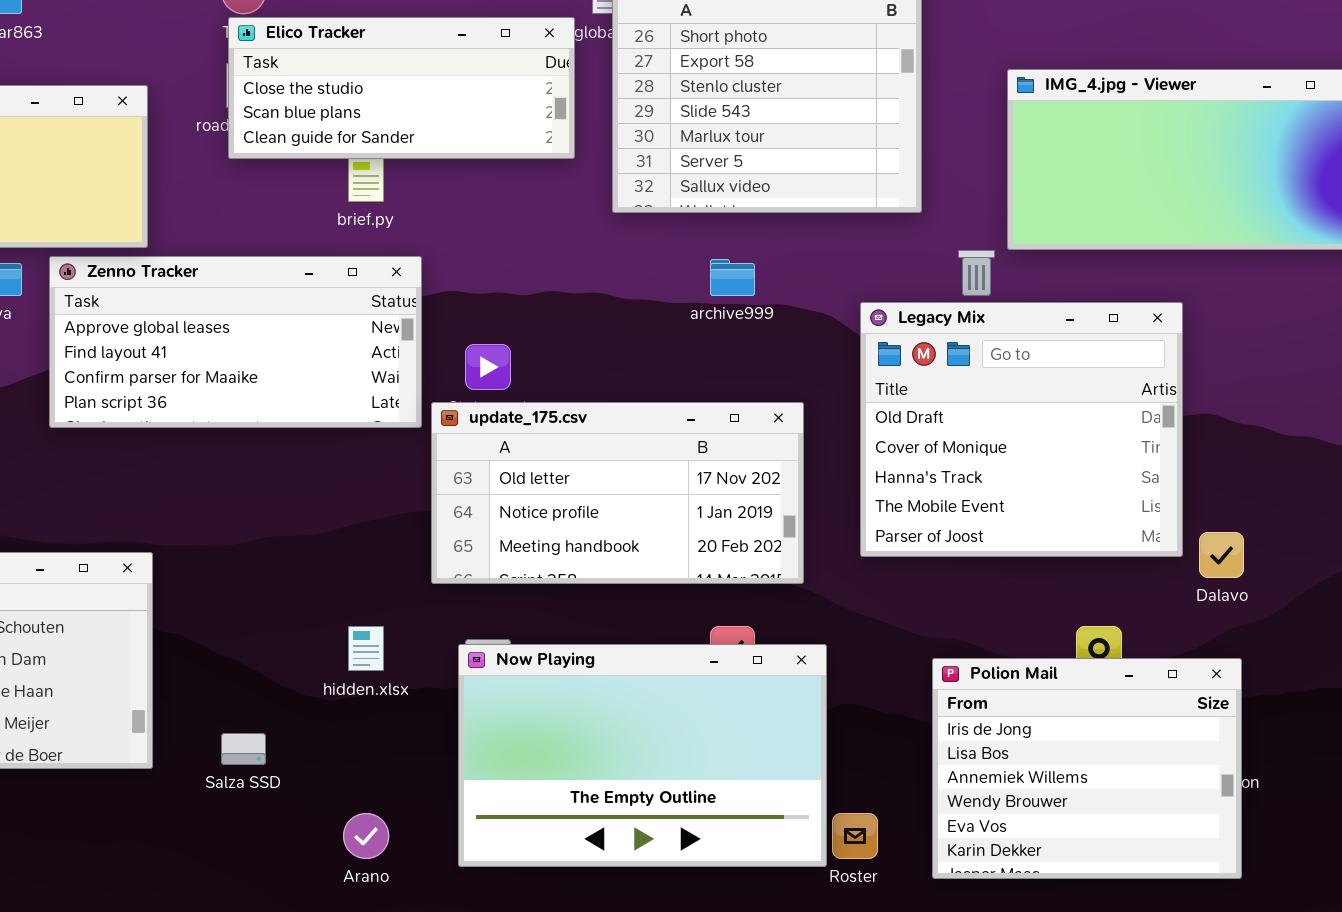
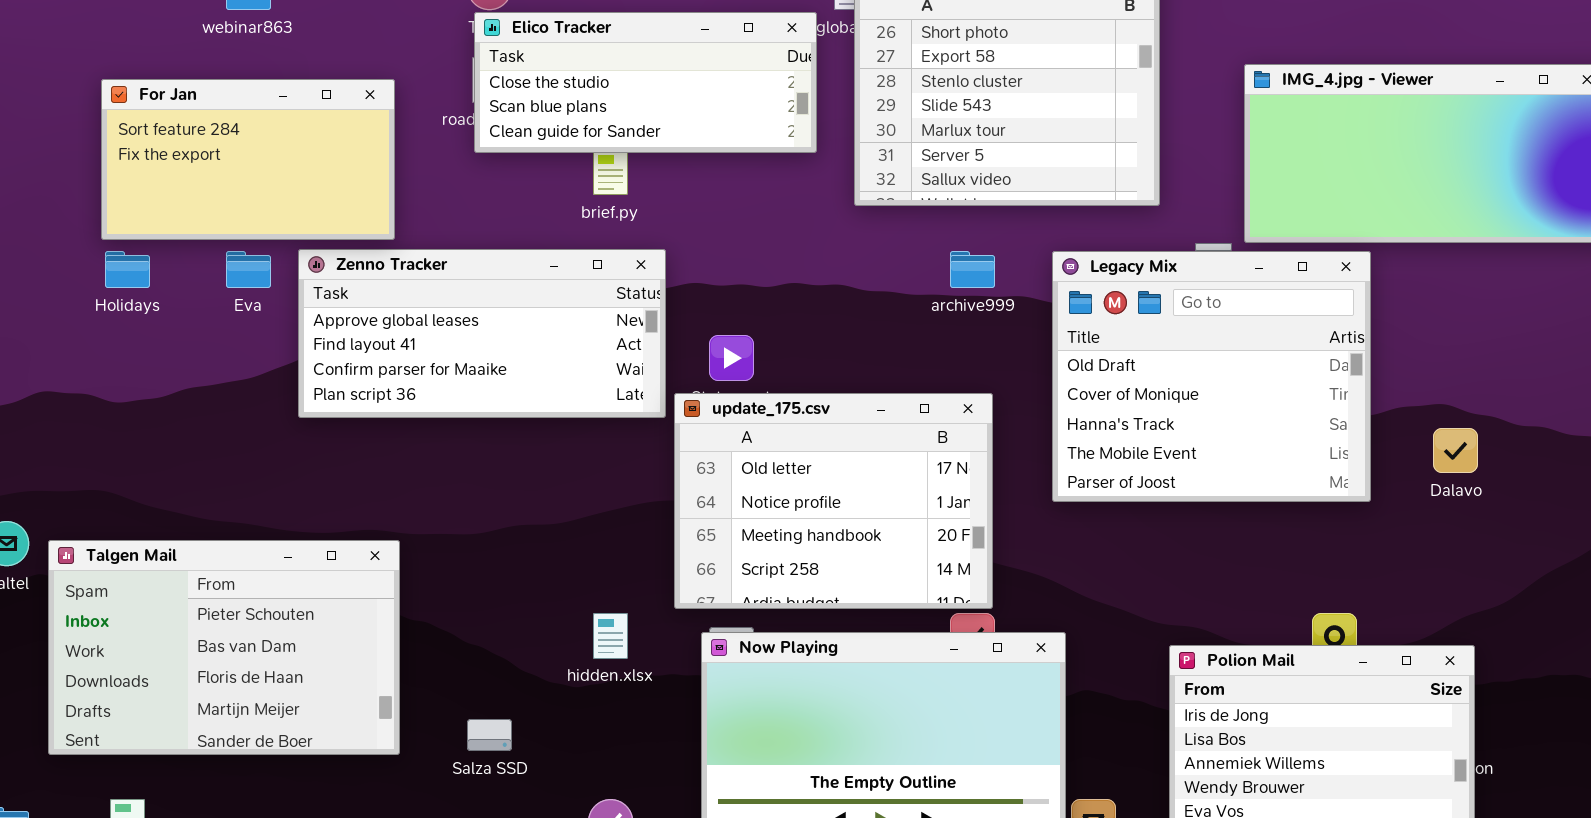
Legacy Mix: [860,302,1183,557] -> [1052,251,1371,502], moved
update_175.csv: [431,402,804,584] -> [674,393,993,609], resized
Dalavo: [1199,532,1244,578] -> [1433,428,1478,473], moved

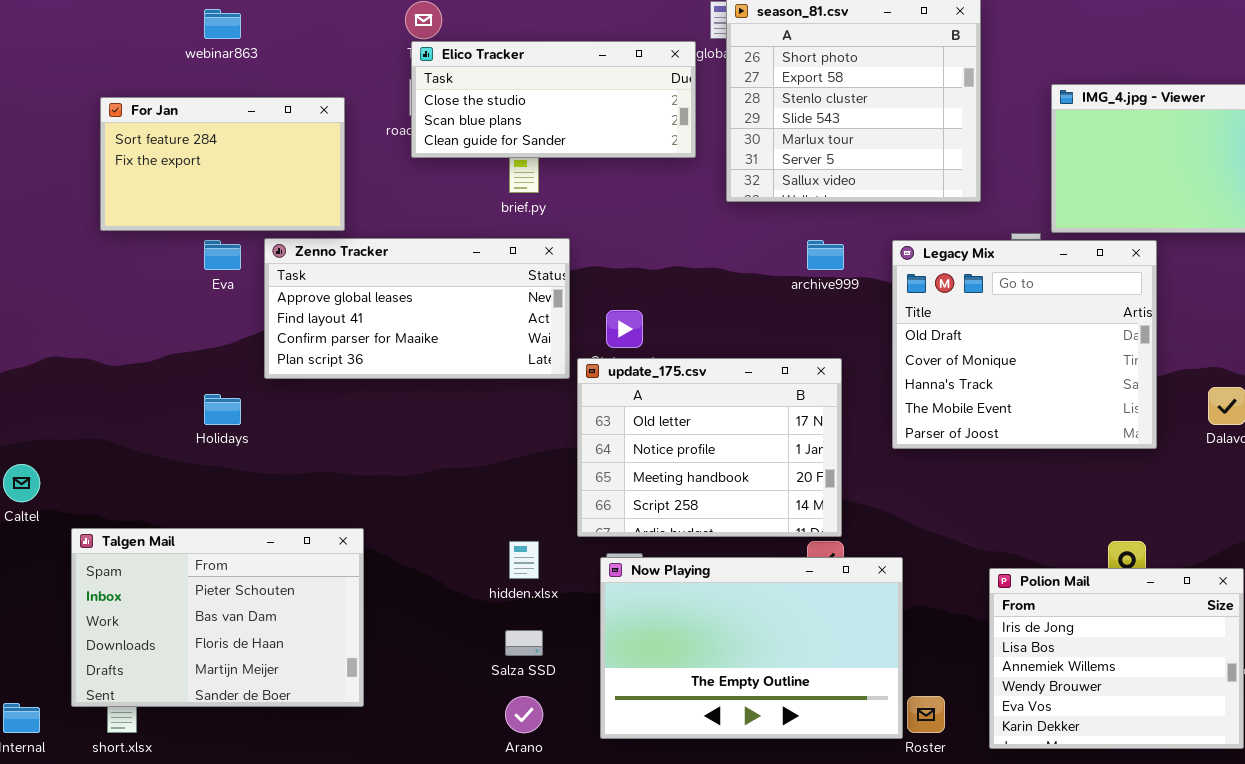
Holidays: [105,251,150,288] -> [204,394,241,425], moved
Talgen Mail: [48,540,400,755] -> [71,528,364,707], moved
Salza SSD: [467,719,512,751] -> [505,630,543,656], moved

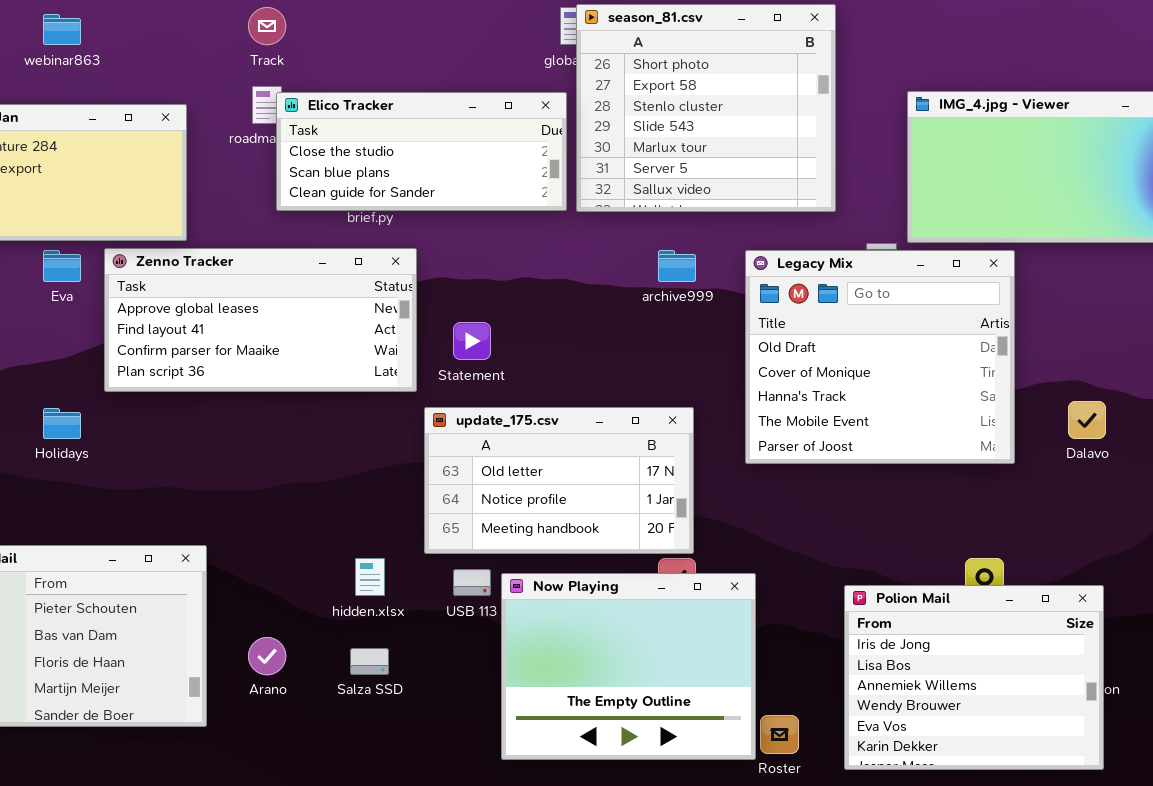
Elico Tracker: [411,41,696,158] -> [276,92,567,211], moved
update_175.csv: [577,358,842,537] -> [424,407,694,554], resized
Now Playing: [600,557,903,739] -> [501,573,756,760], resized
Arano: [505,696,543,733] -> [248,637,286,675], moved

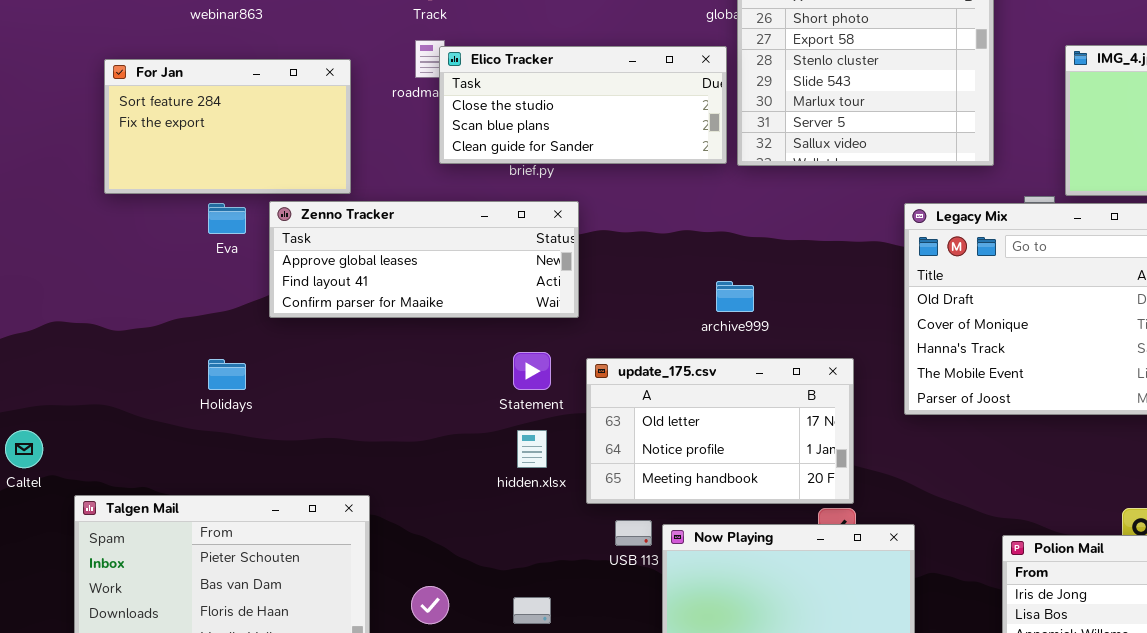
Zenno Tracker: [104,248,417,392] -> [269,201,579,318], resized
archive999: [658,250,696,282] -> [716,281,754,312], moved
Statement: [453,322,491,360] -> [513,352,551,390], moved
hidden.xlsx: [355,558,385,596] -> [517,430,547,468], moved

